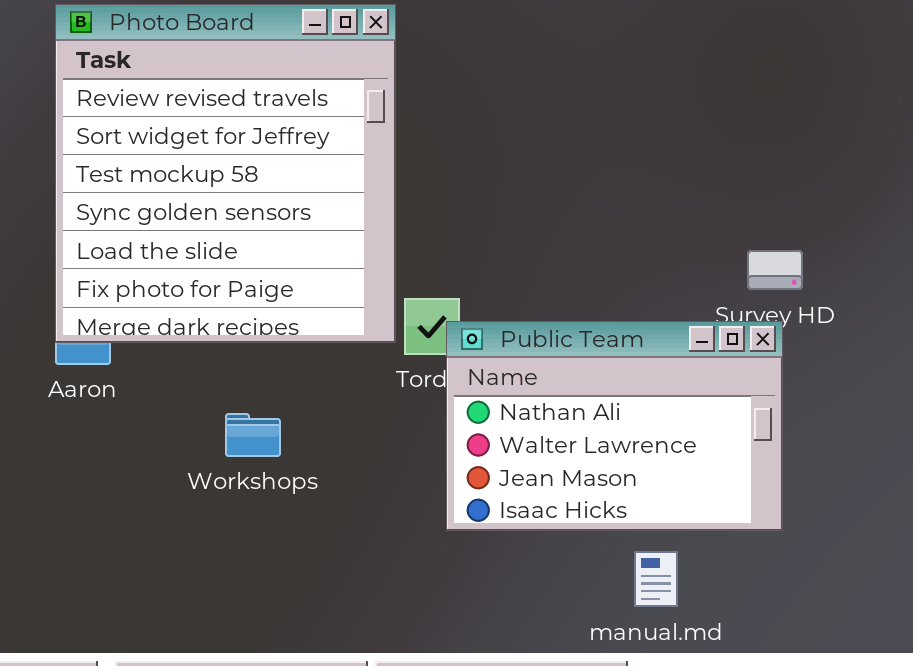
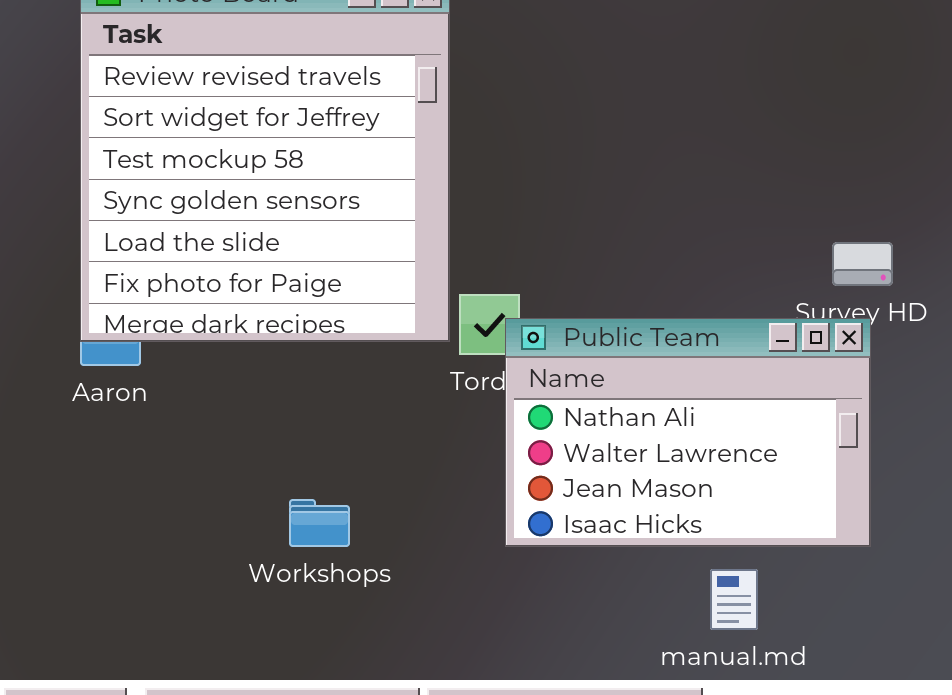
Workshops: [225,413,281,457] -> [289,499,350,547], moved

